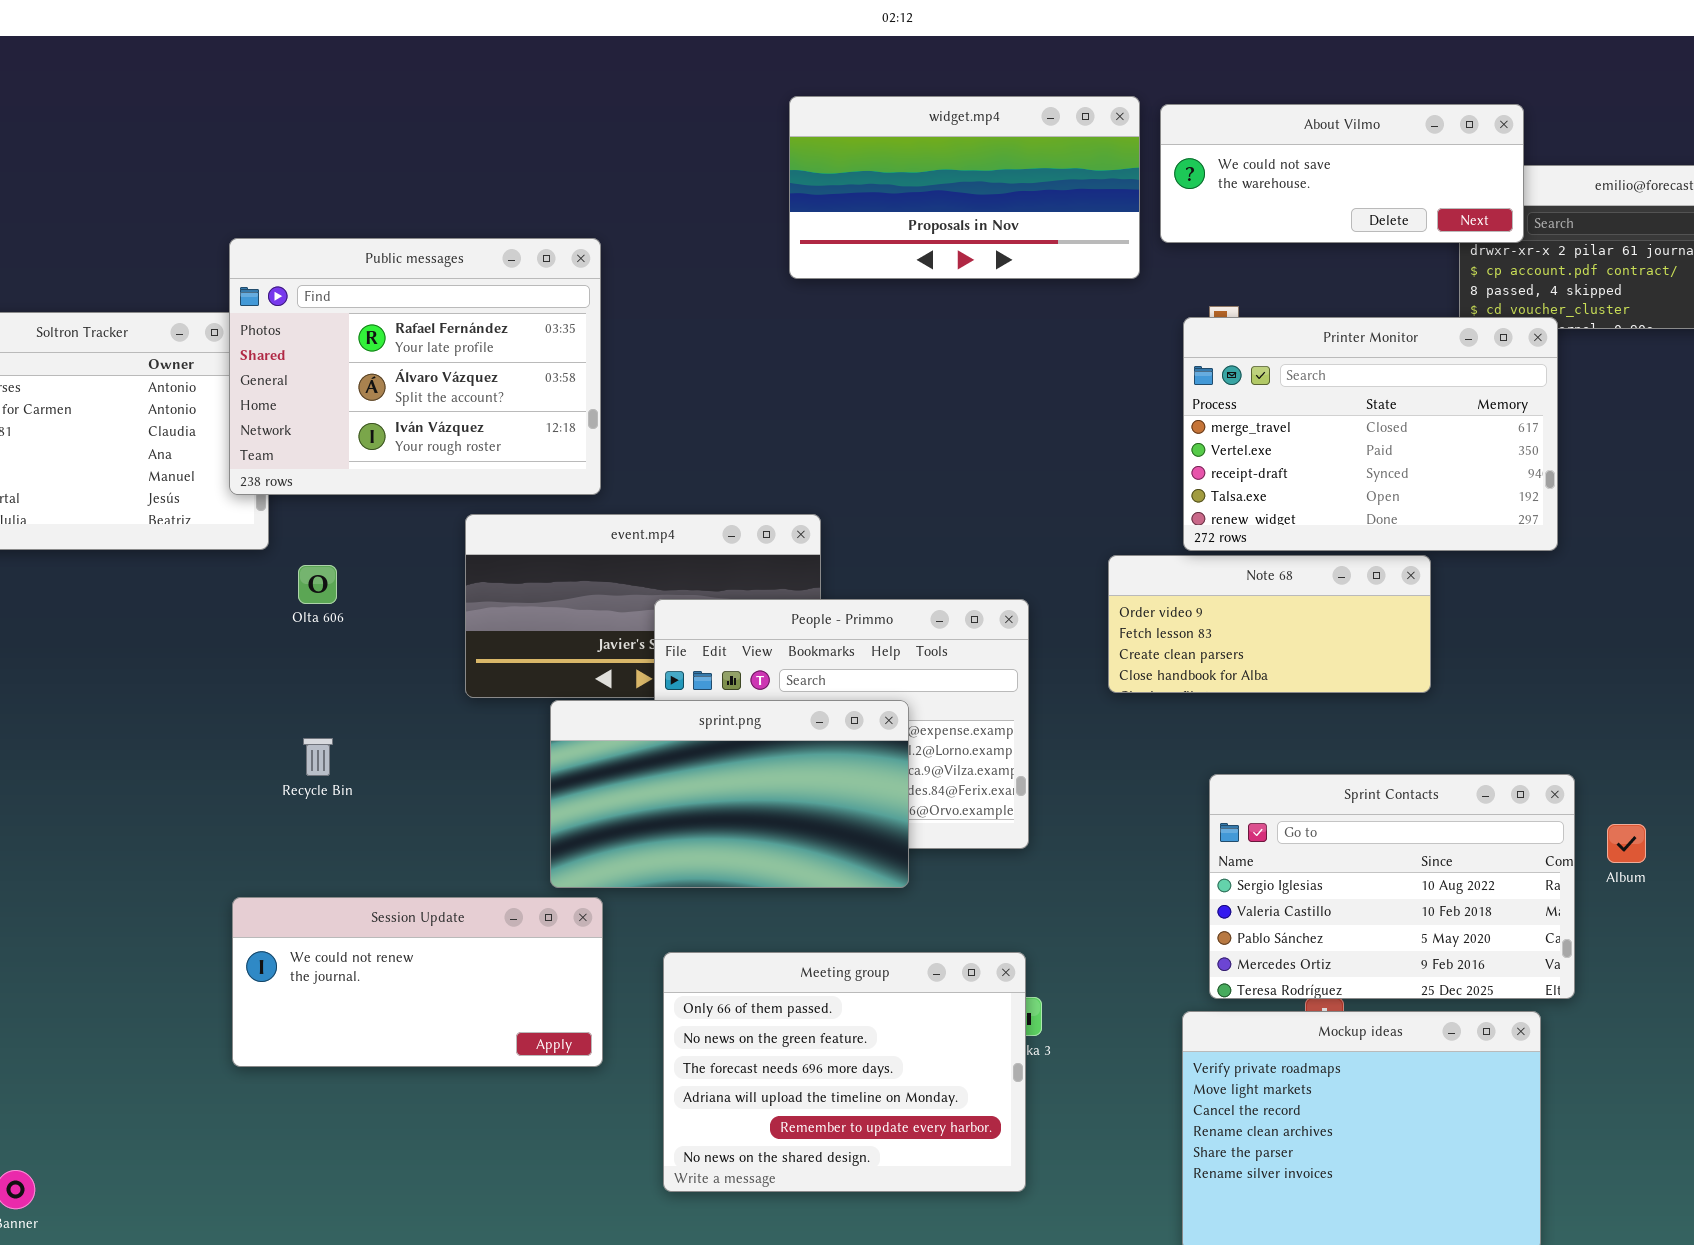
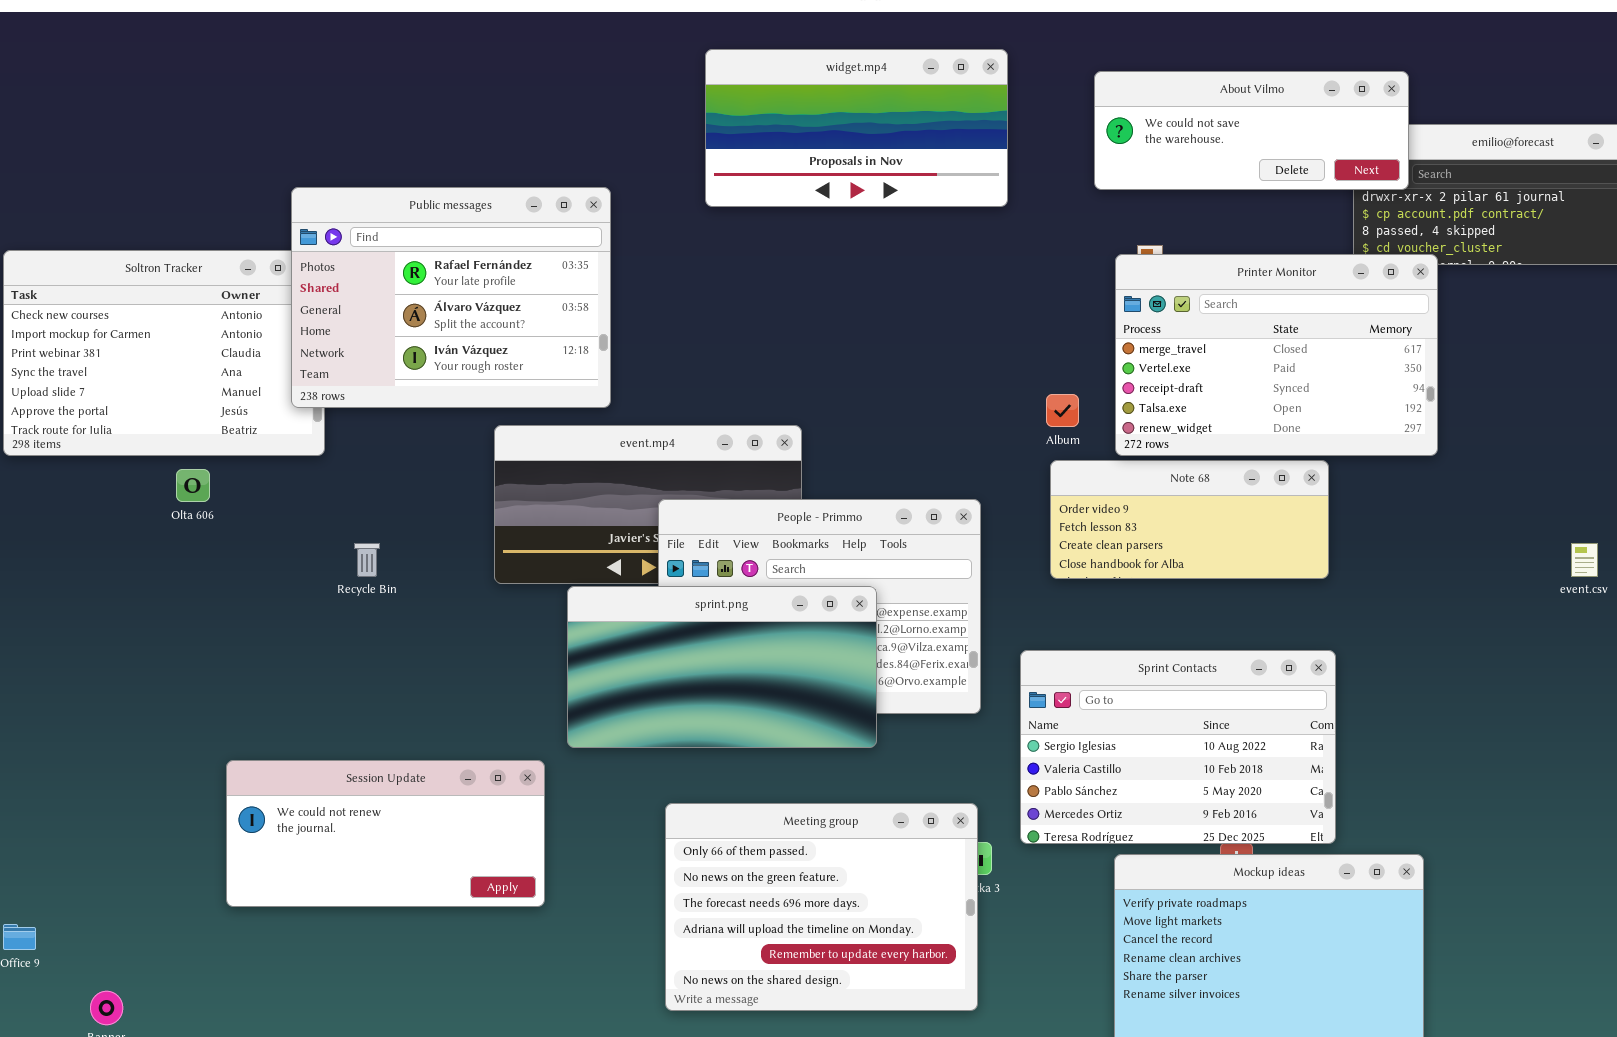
widget.mp4: [789,96,1140,279] -> [705,49,1008,207], moved
Olta 606: [298,565,337,604] -> [176,469,210,502], moved
Recycle Bin: [303,738,333,776] -> [354,543,380,577], moved
Sprint Contacts: [1209,774,1575,999] -> [1020,650,1336,844], moved
Album: [1607,824,1646,863] -> [1046,394,1079,427], moved
Session Update: [232,897,603,1067] -> [226,760,545,907], moved

